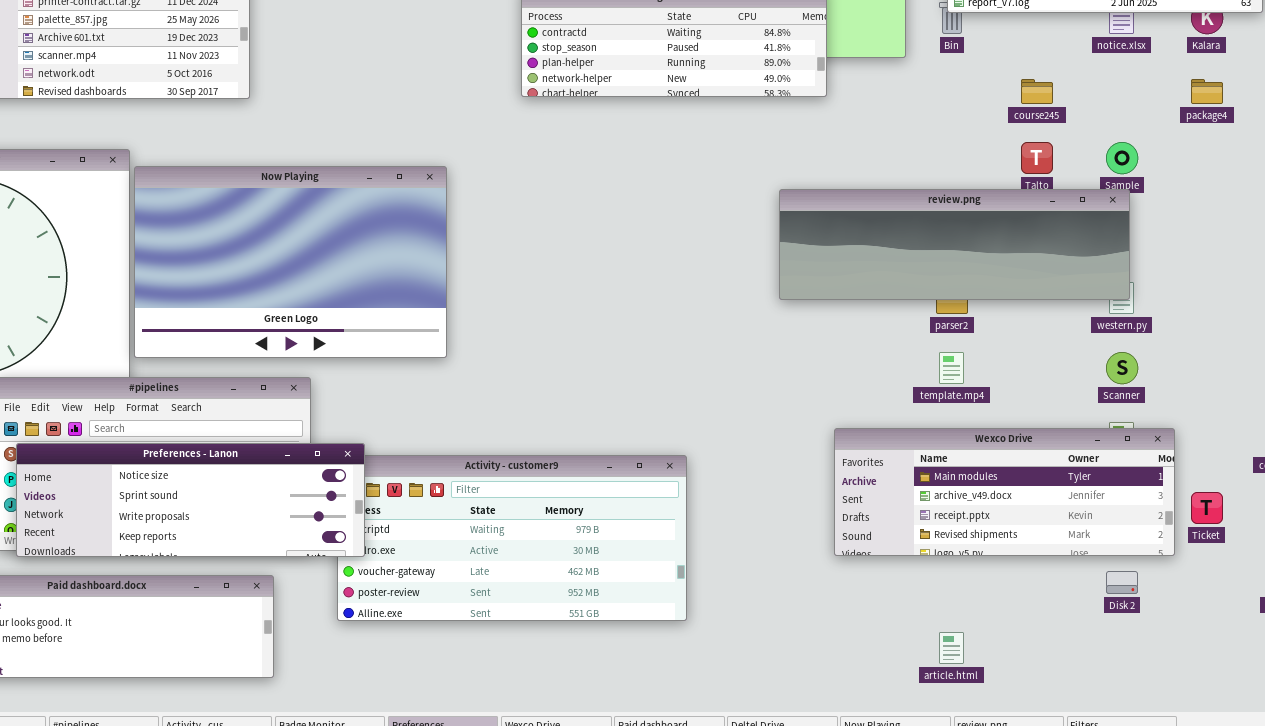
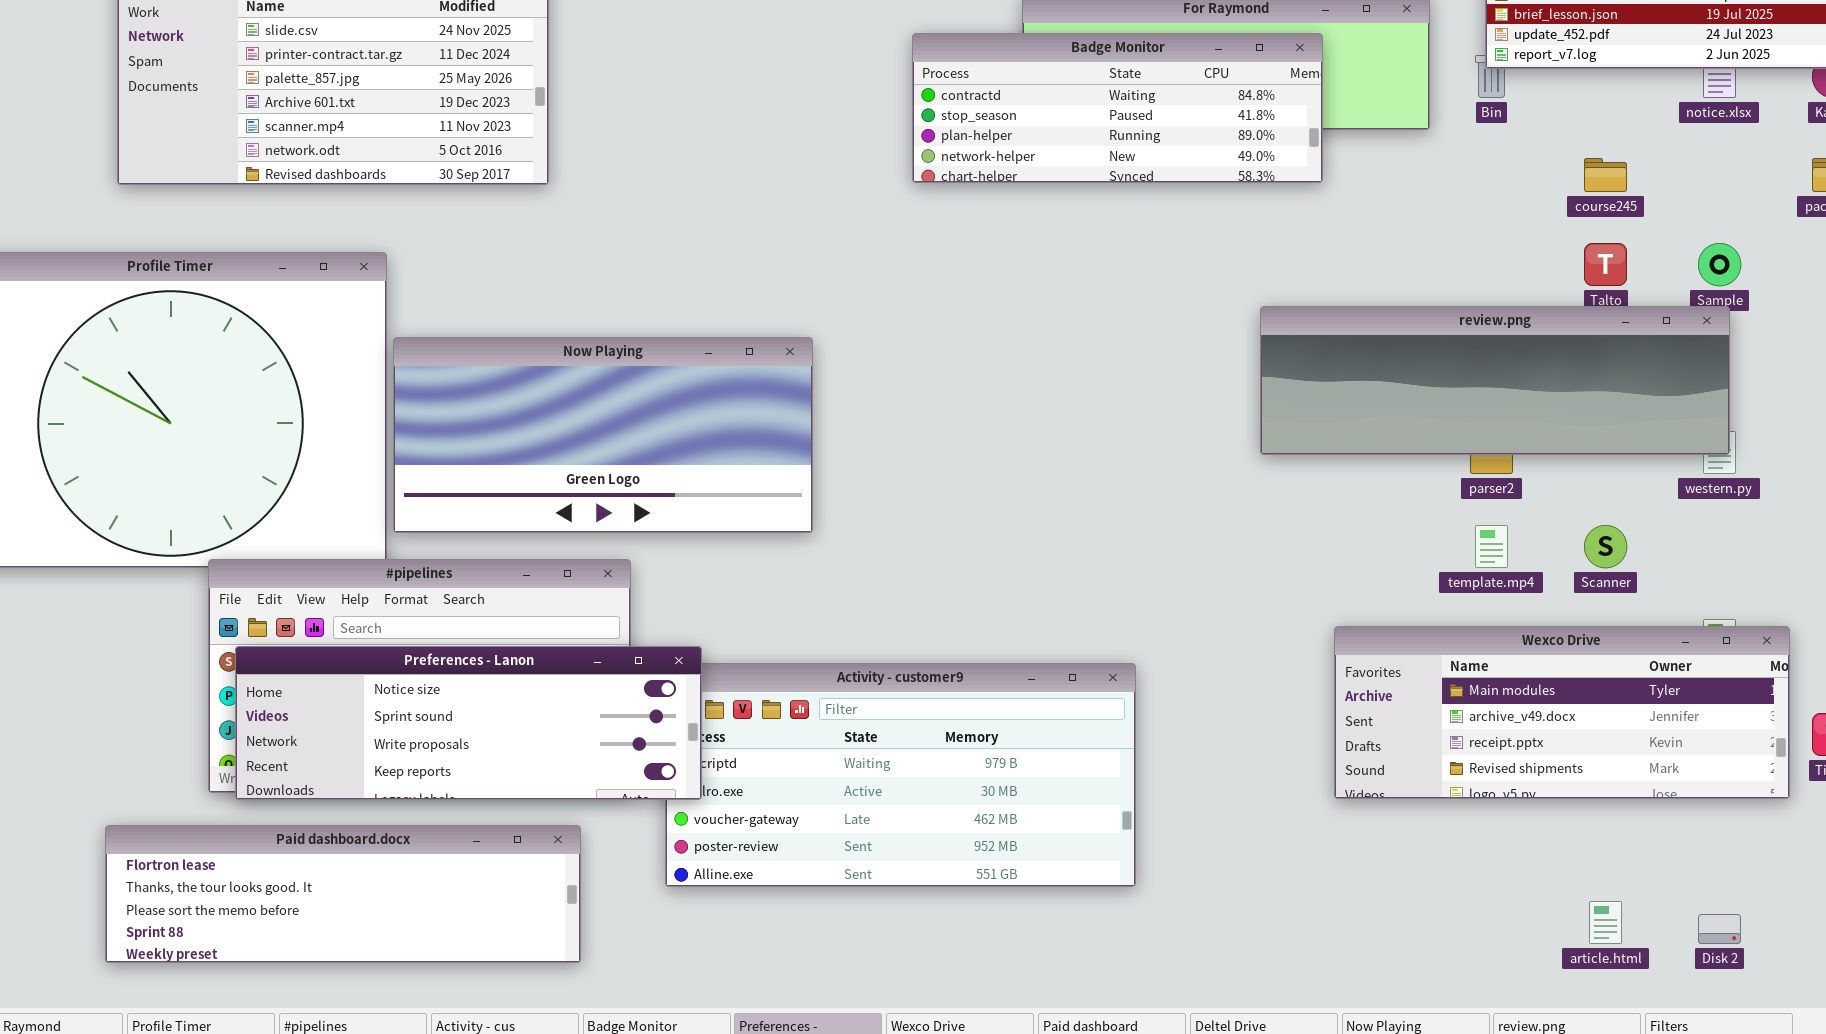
Now Playing: [134,166,447,358] -> [393,337,813,533], resized
Scanner: [1106,352,1138,384] -> [1584,525,1627,568], moved
Disk 2: [1106,571,1138,594] -> [1698,914,1741,944], moved
article.html: [939,632,964,664] -> [1589,901,1622,944], moved

